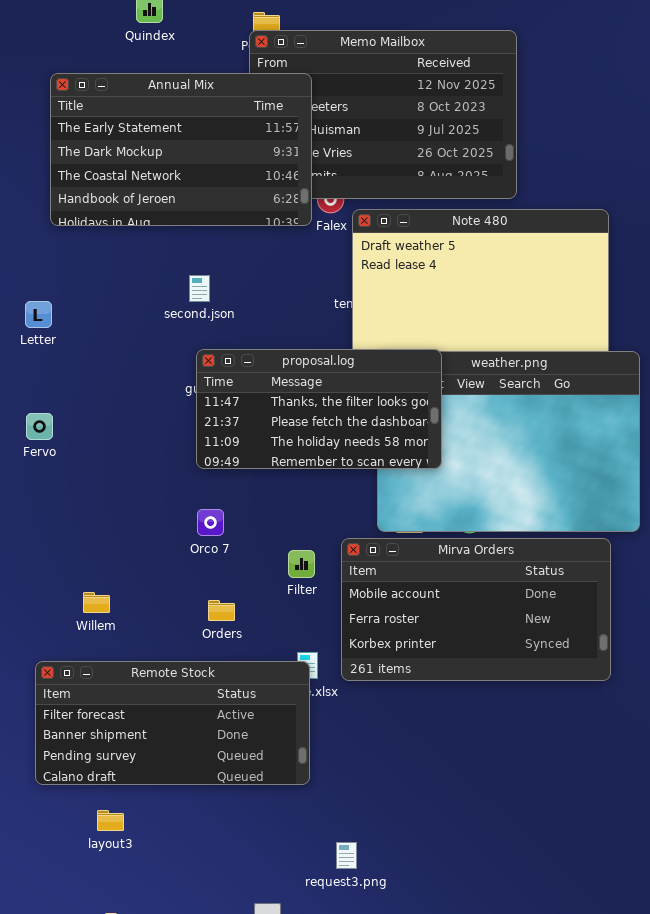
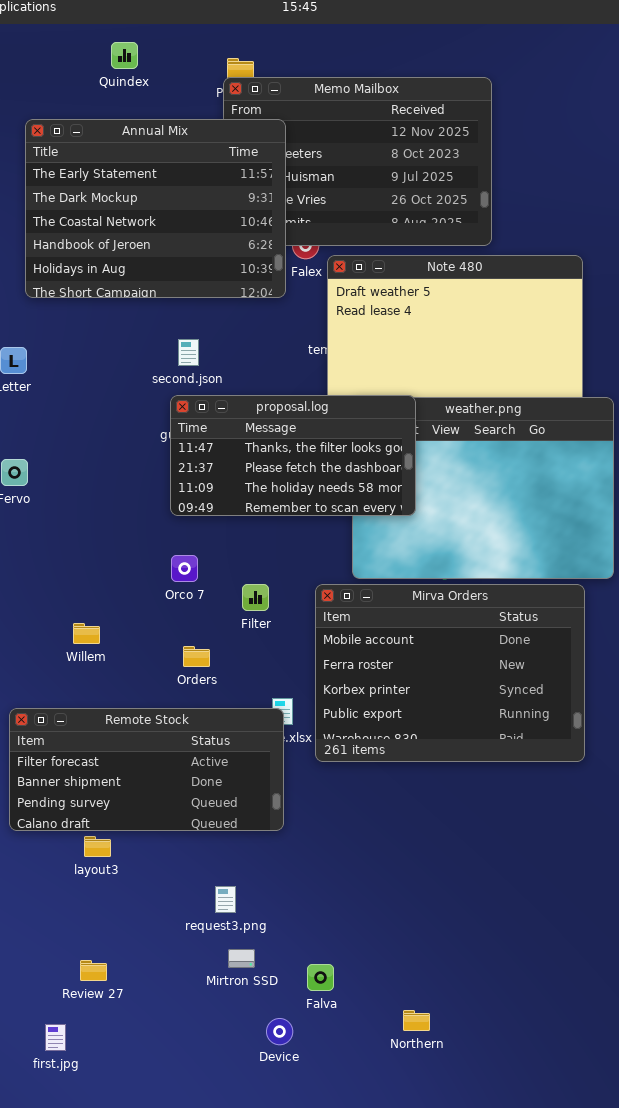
Annual Mix: [50,73,312,226] -> [25,119,286,298], resized
second.json: [189,275,210,302] -> [178,339,199,366], moved
Mirva Orders: [341,538,611,681] -> [315,584,585,762], resized
Filter: [288,550,315,578] -> [242,584,269,611], moved
Willem: [83,592,110,613] -> [73,623,100,644], moved
layout3: [97,810,124,831] -> [84,836,111,857], moved
request3.png: [336,842,357,869] -> [215,886,236,913], moved

